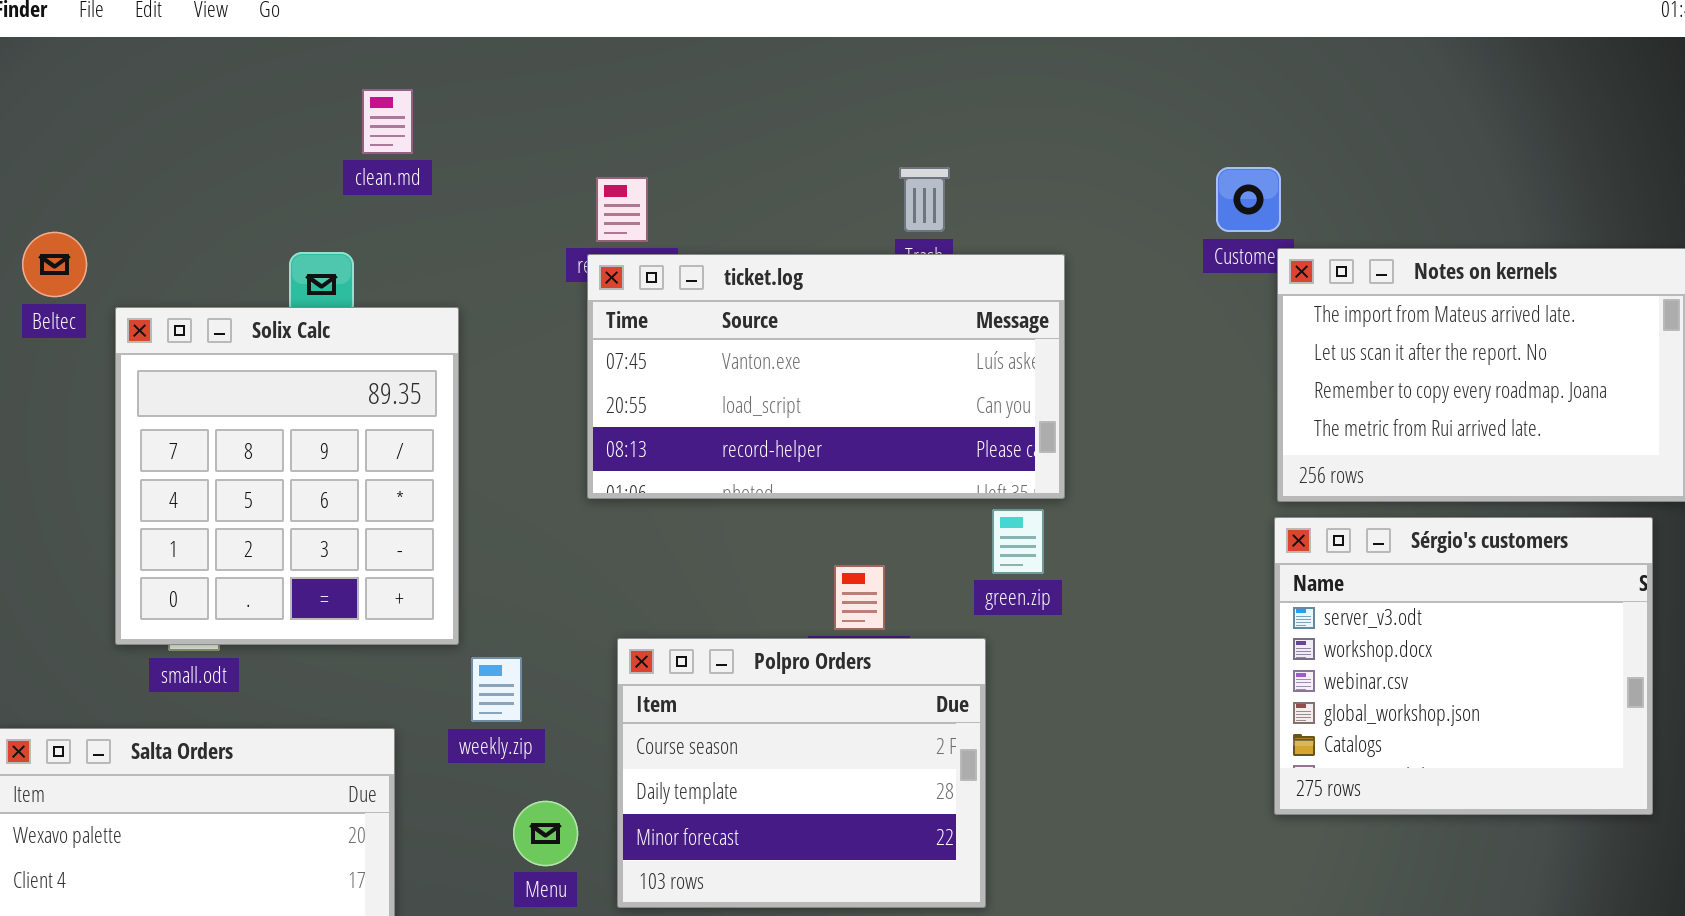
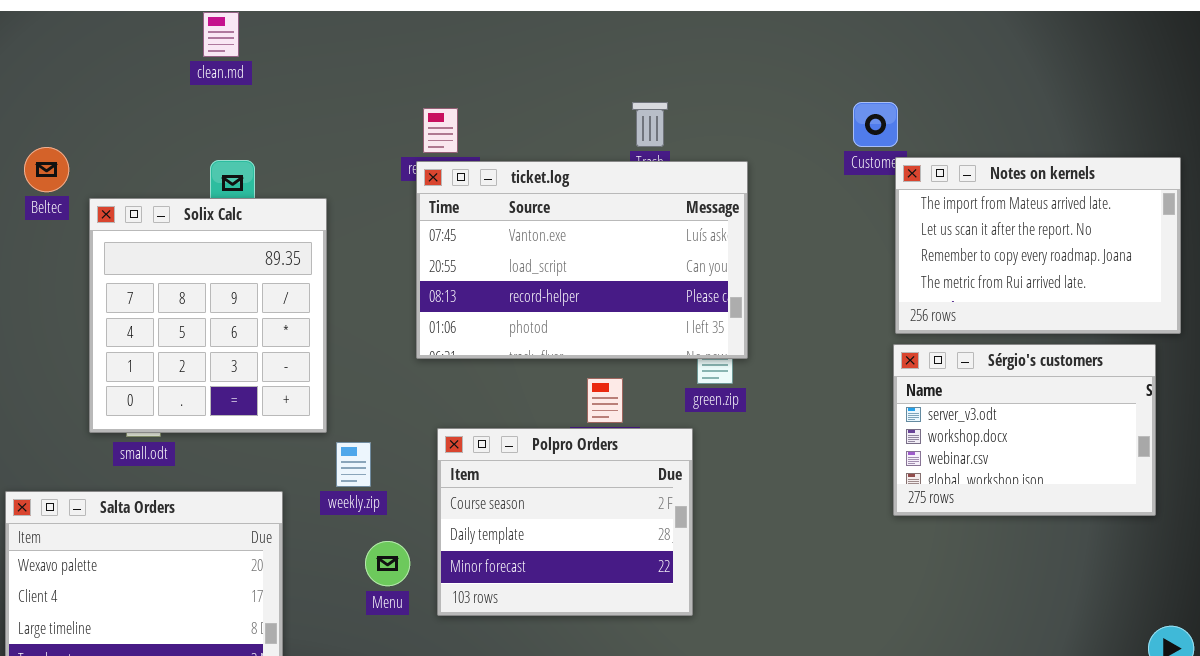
clean.md: [362,89,413,154] -> [203,12,239,57], moved
ticket.log: [587,254,1065,499] -> [416,161,748,359], resized
Sérgio's customers: [1274,517,1653,815] -> [893,344,1156,516], resized

